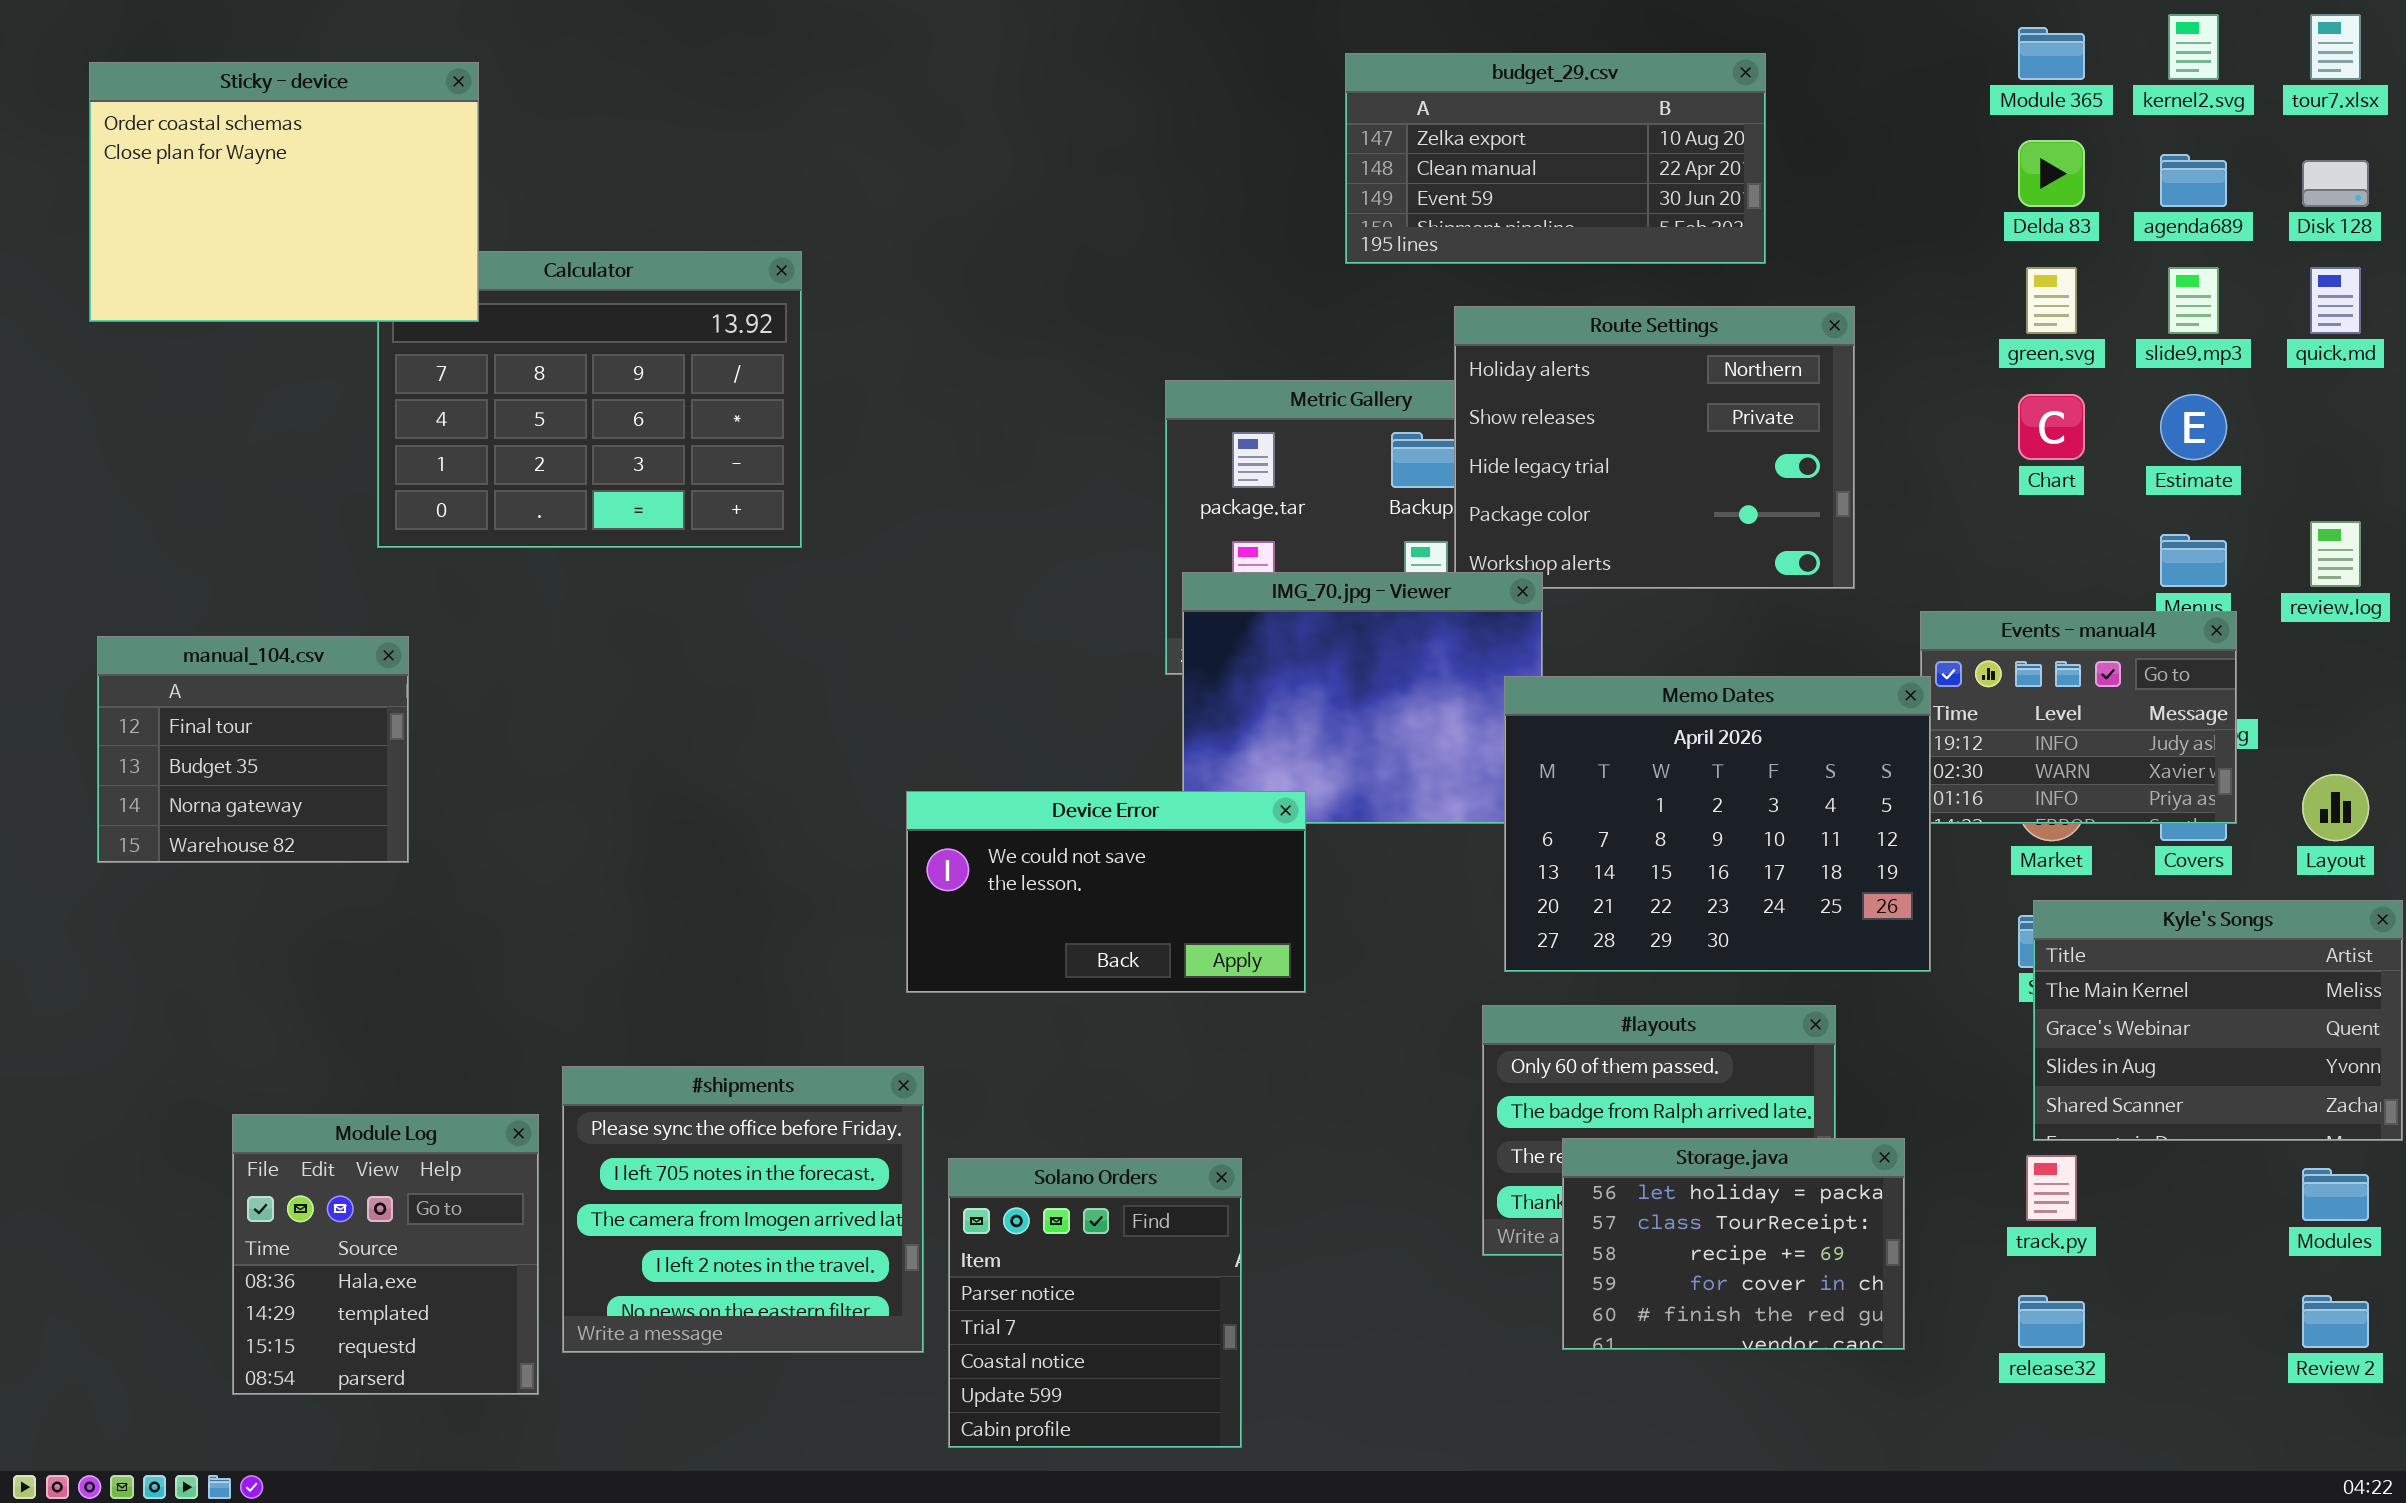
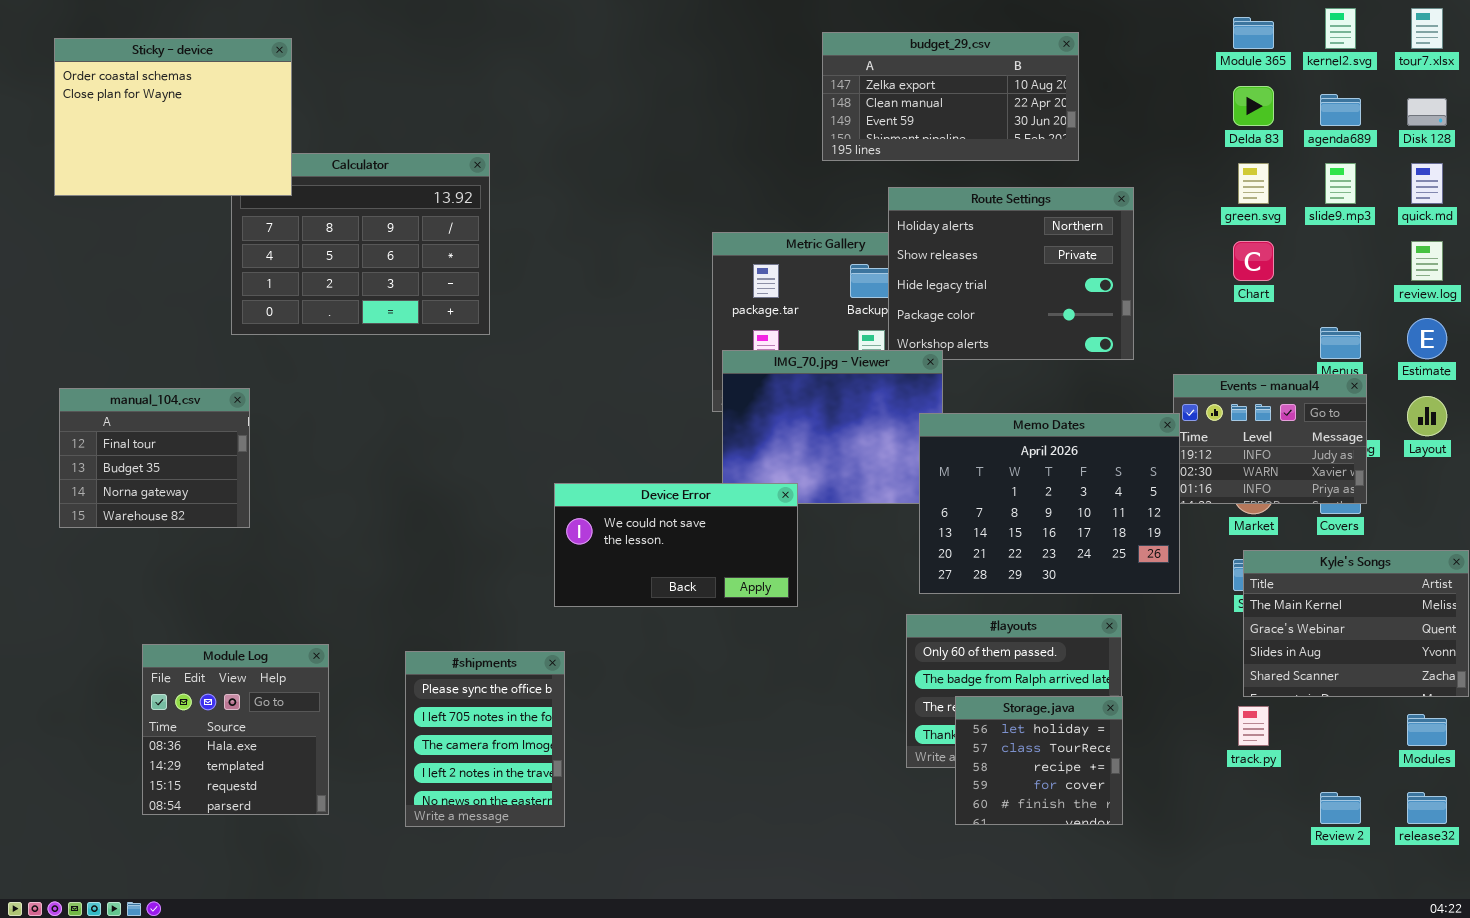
Estimate: [2160,394,2227,460] -> [1407,318,1447,359], moved
review.log: [2310,521,2361,587] -> [1411,241,1443,281], moved
Layout: [2302,774,2369,841] -> [1407,396,1447,436], moved
#shipments: [562,1066,924,1353] -> [405,651,565,827], resized
Module Log: [232,1114,539,1395] -> [142,644,329,815], moved
Storage.java: [1562,1138,1905,1350] -> [955,696,1123,825], resized
Solano Orders: [948,1158,1242,1448] -> none, closed
release32: [2018,1295,2085,1348] -> [1407,792,1447,824], moved
Review 2: [2302,1295,2369,1348] -> [1320,792,1361,824], moved

